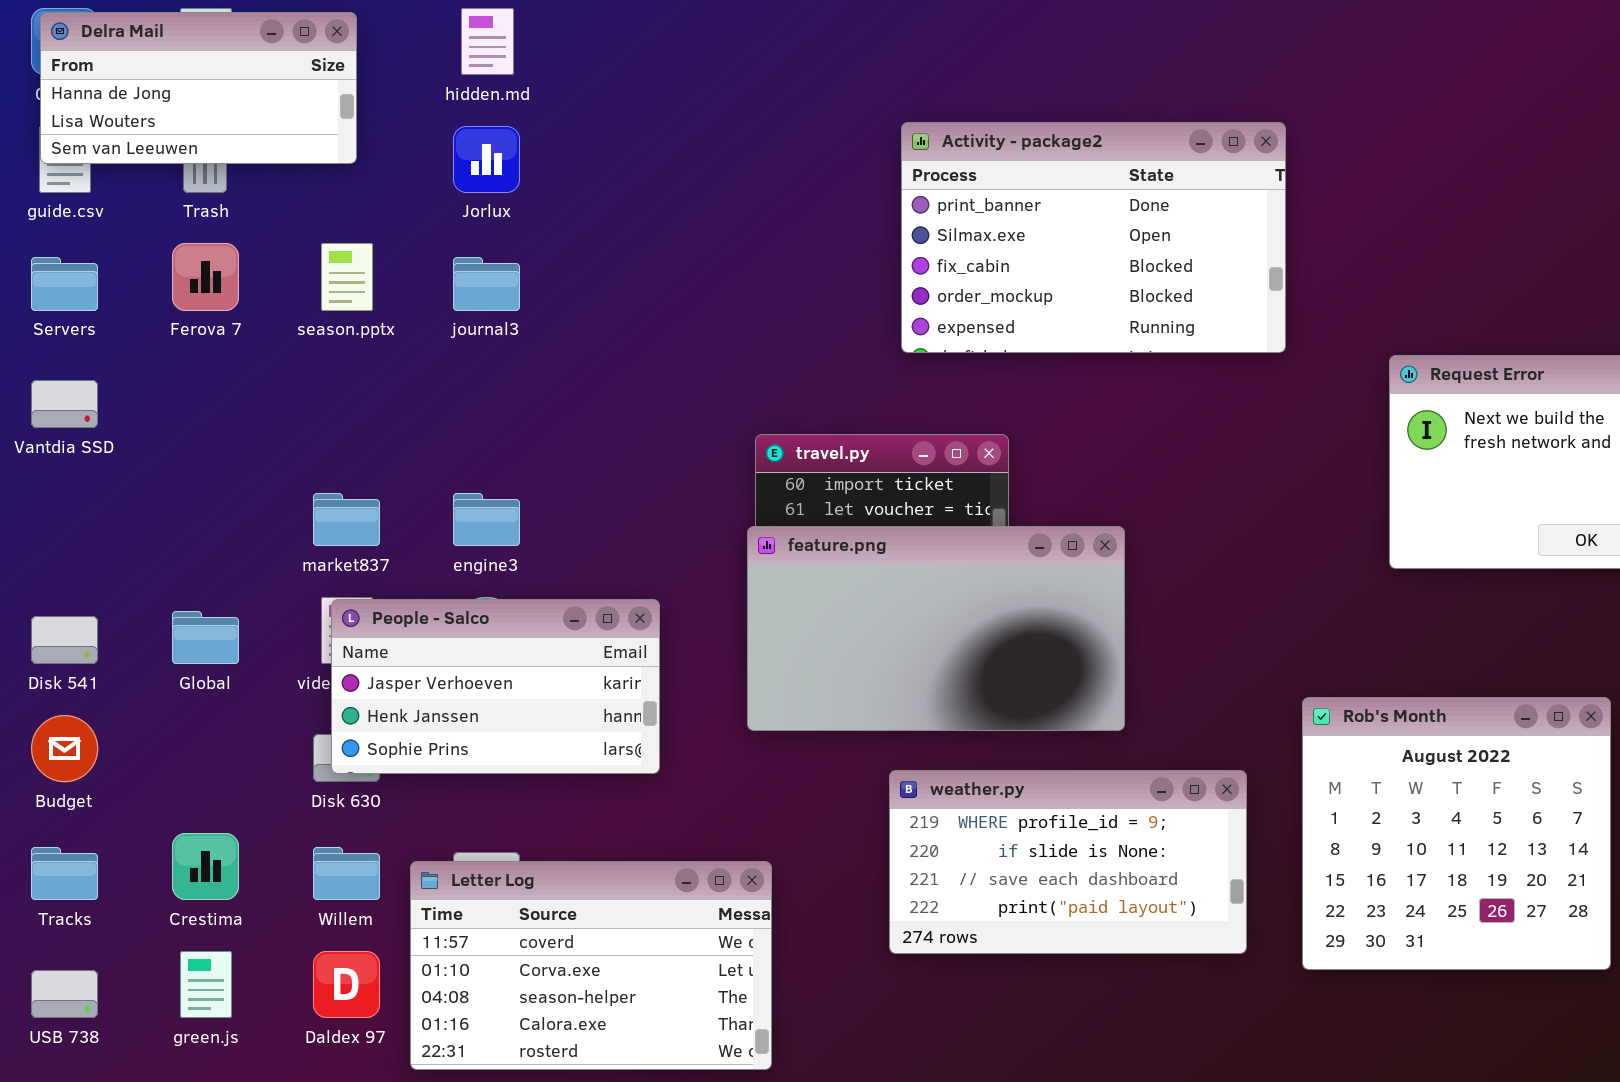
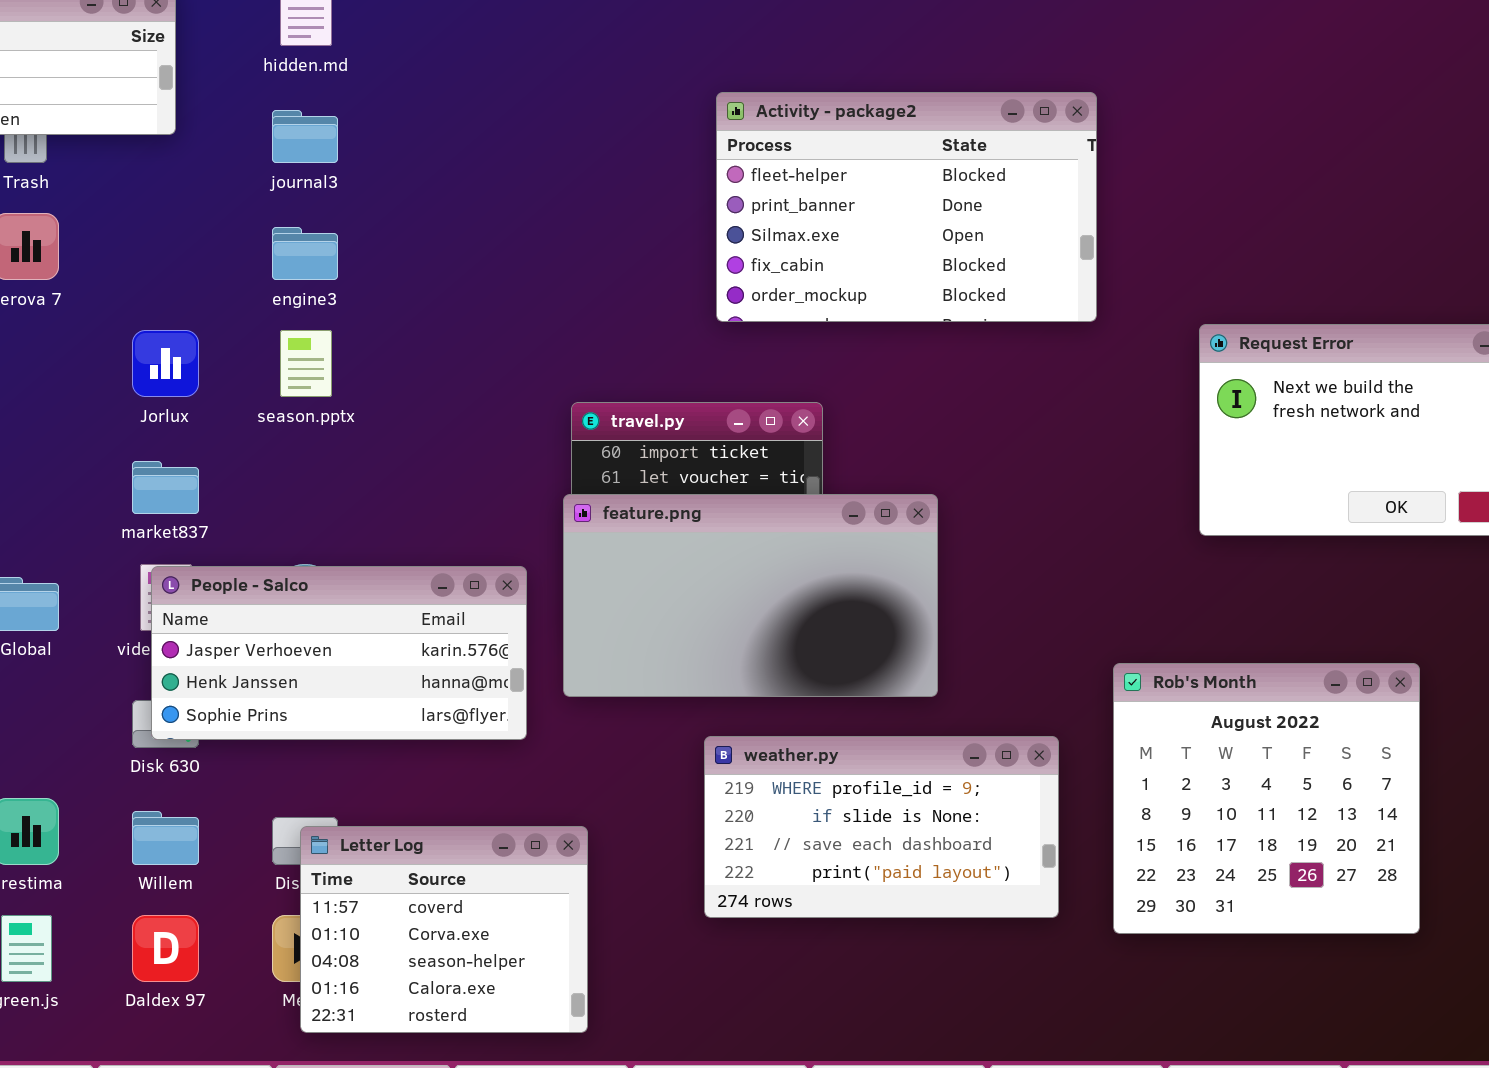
Activity - package2: [901,122,1286,353] -> [716,92,1097,322], scrolled up 1 row
Jorlux: [453,126,520,193] -> [132,330,199,397], moved
season.pptx: [321,243,373,311] -> [280,330,332,397], moved
journal3: [453,257,520,311] -> [272,110,338,163], moved
engine3: [453,493,520,546] -> [272,227,338,280], moved
People - Salco: [331,599,660,774] -> [151,566,527,740], resized
Letter Log: [410,861,772,1070] -> [300,826,588,1033], resized

